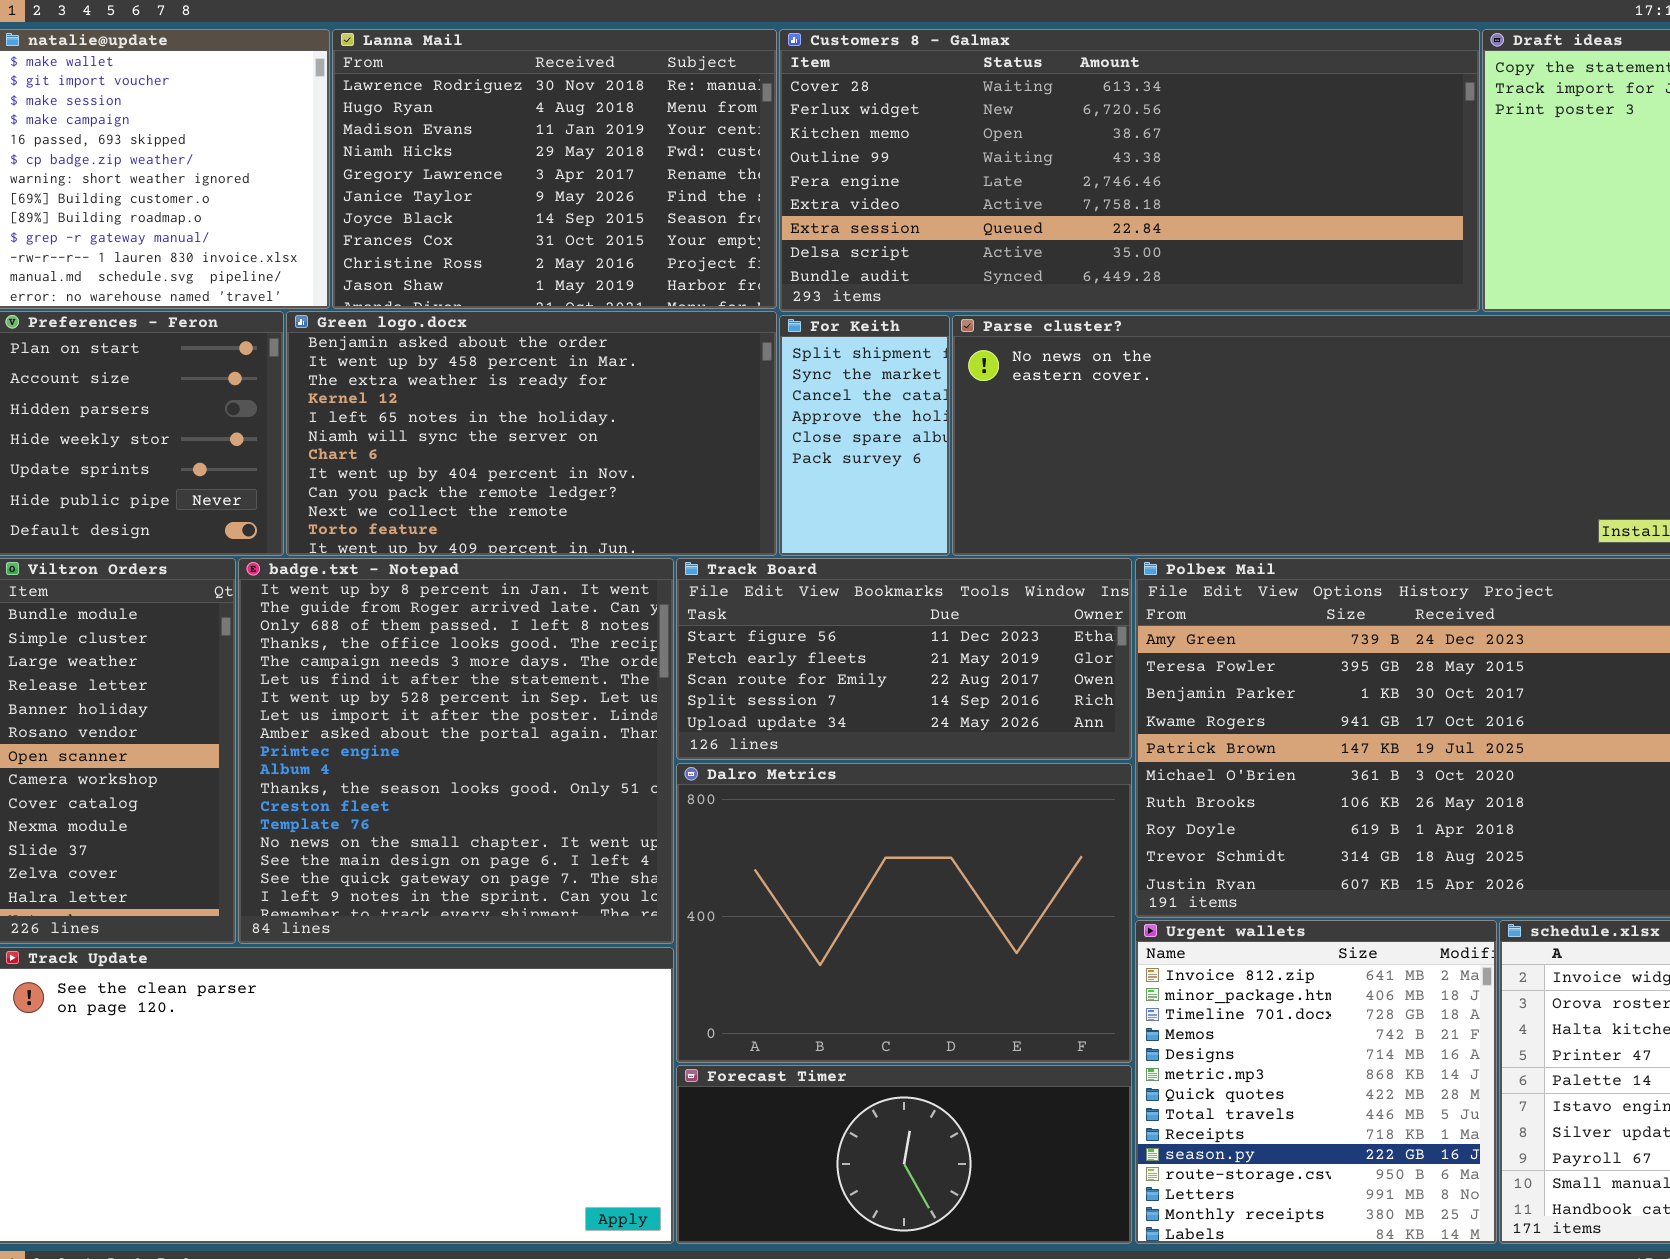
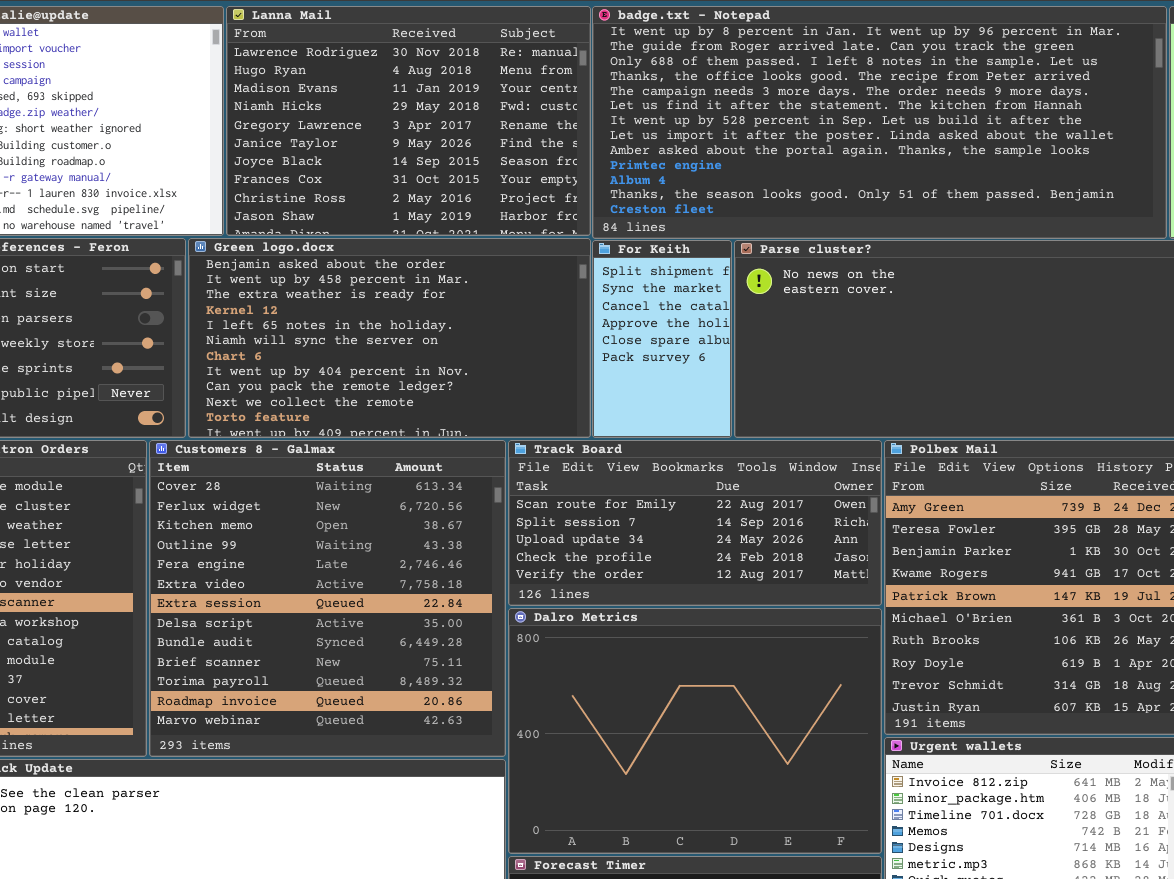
Customers 8 - Galmax: [779,29,1480,312] -> [149,440,506,757], moved, resized
badge.txt - Notepad: [238,558,674,944] -> [592,6,1167,239], moved, resized
Track Board: [676,558,1132,760] -> [508,440,882,606], scrolled down 2 rows

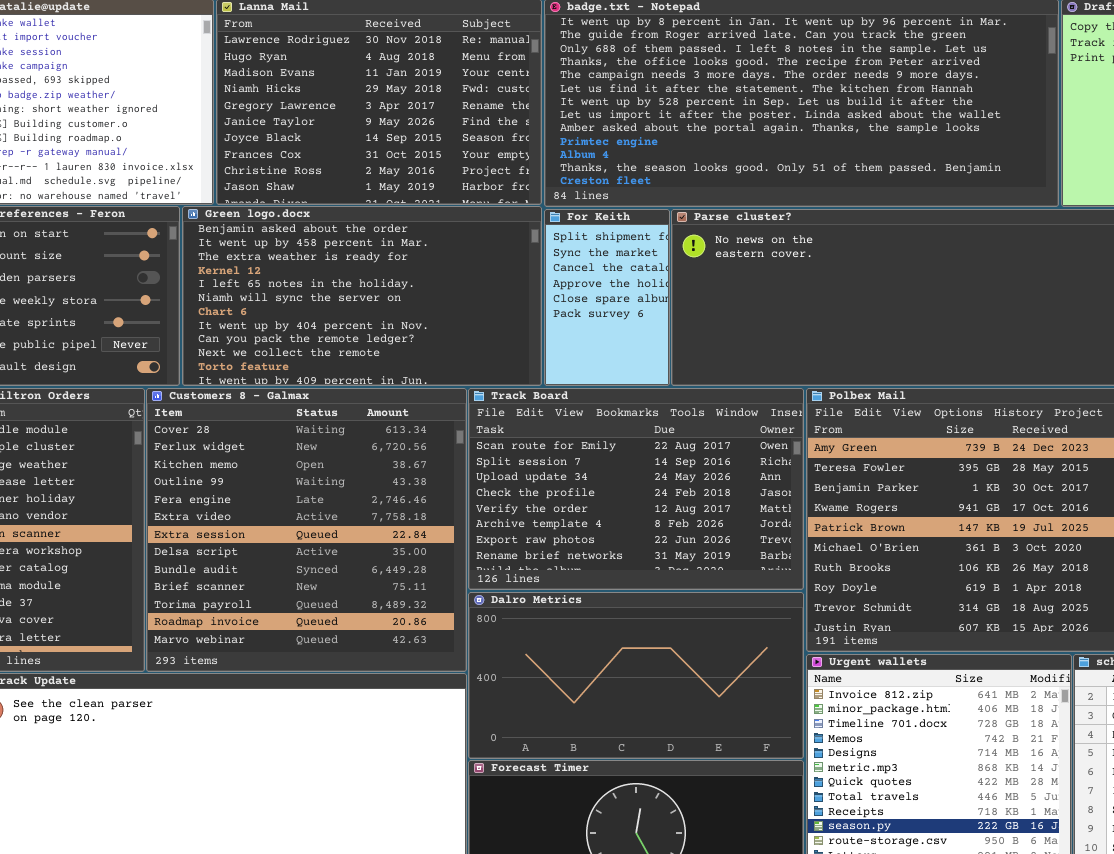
Track Board: [508,440,882,606] -> [468,388,804,590], resized
Dalro Metrics: [508,608,882,854] -> [468,592,804,759], resized

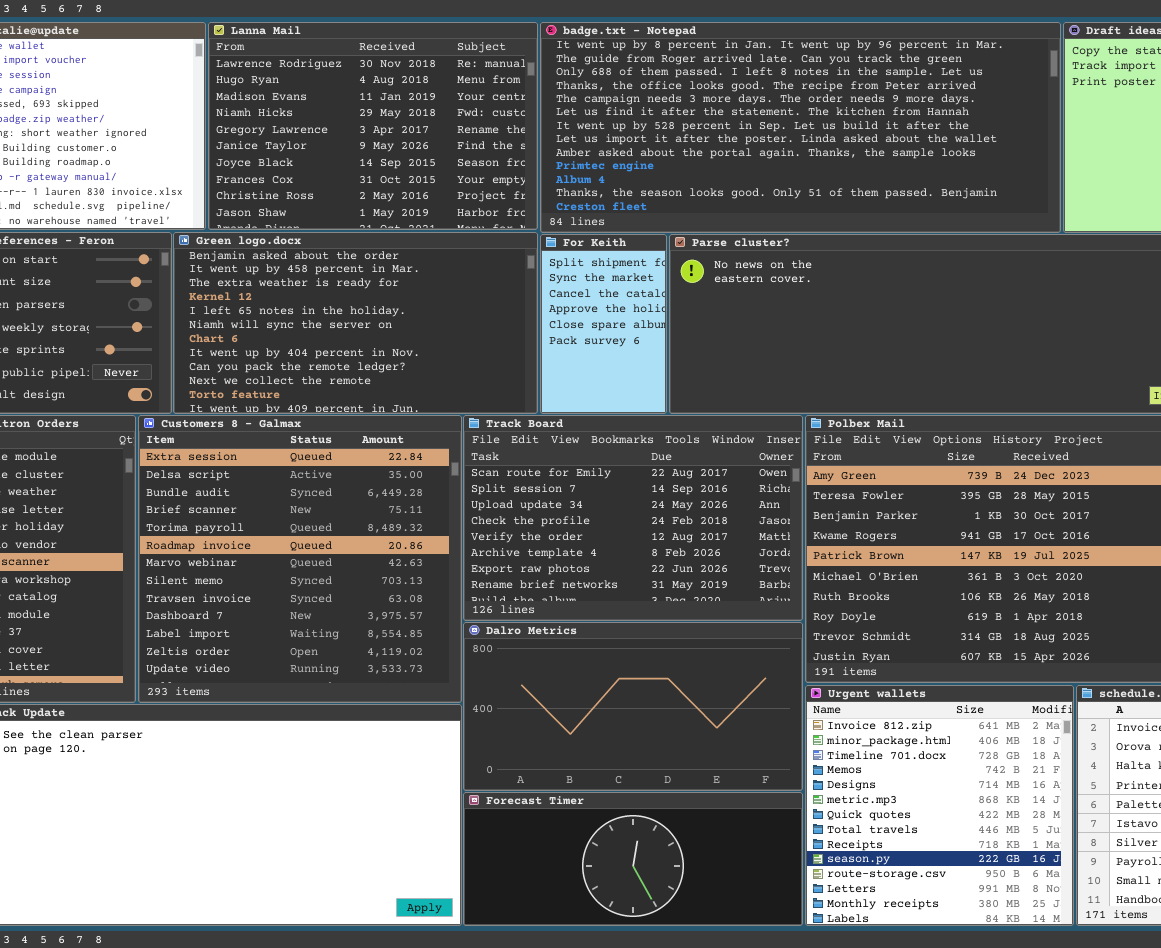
Customers 8 - Galmax: [146,388,467,672] -> [138,415,462,703], scrolled down 6 rows

